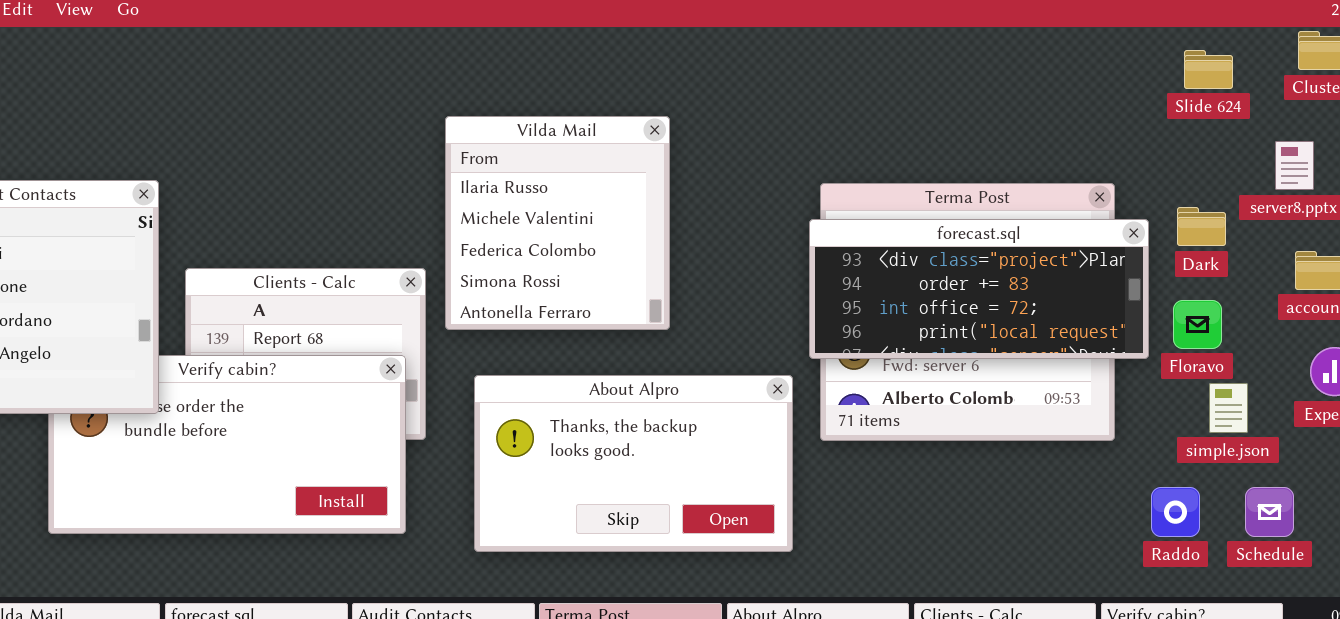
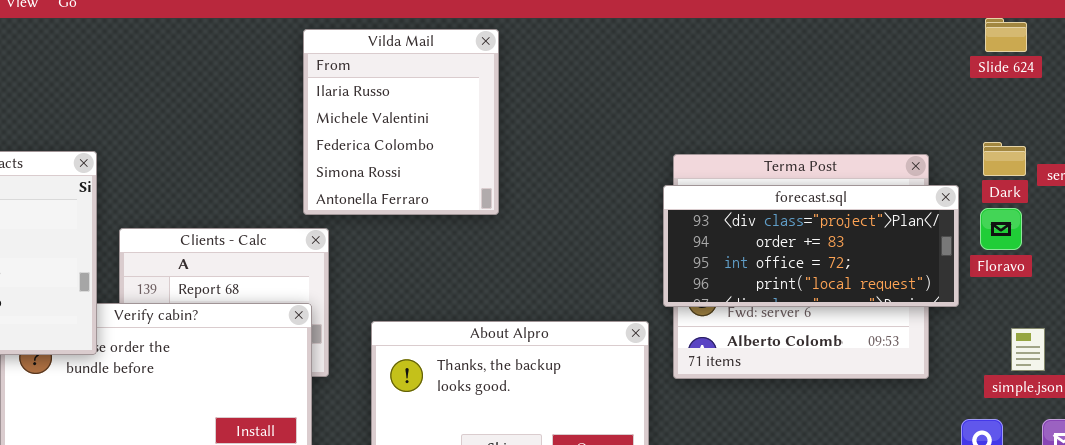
Slide 624: [1184,50,1233,89] -> [985,18,1027,52], moved
Vilda Mail: [445,116,670,330] -> [303,29,499,215], moved
Dark: [1177,207,1226,246] -> [983,142,1026,176], moved
Floravo: [1173,300,1222,349] -> [980,208,1022,250], moved

